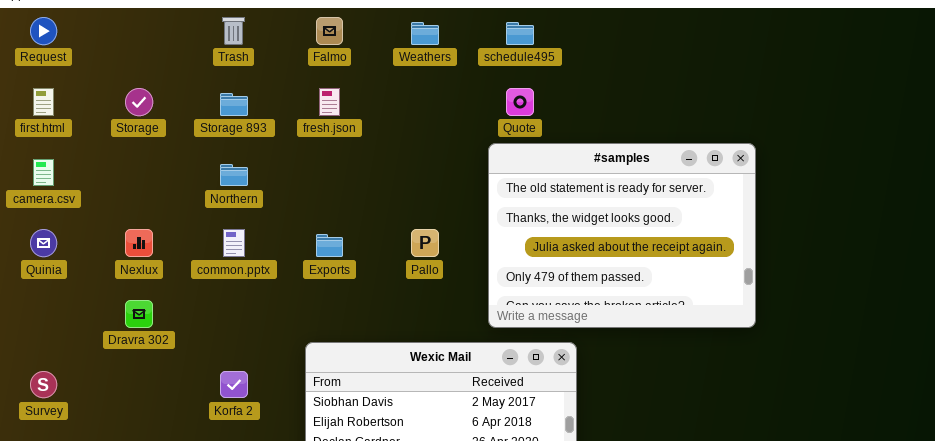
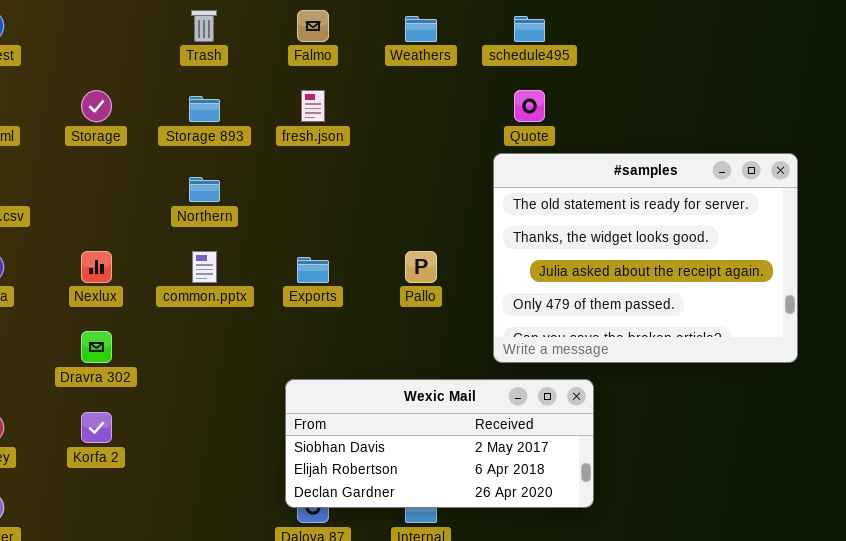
Korfa 2: [220,371,248,398] -> [81,412,112,443], moved

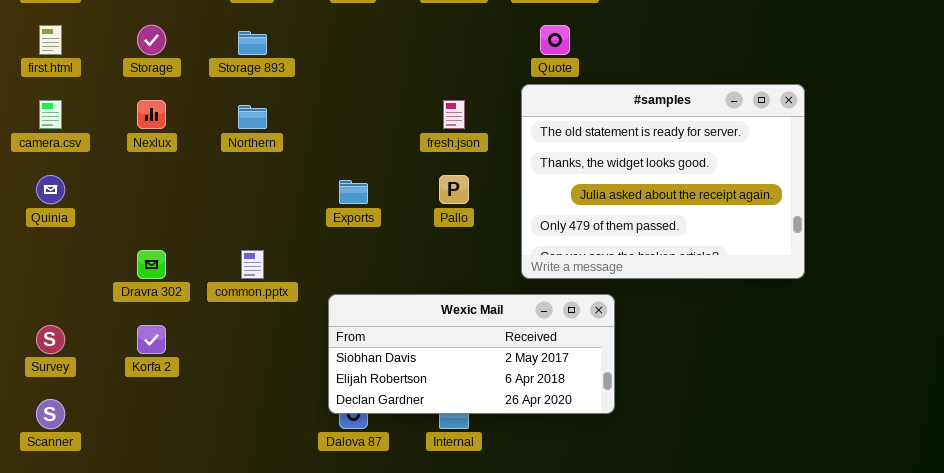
fresh.json: [301,90,325,122] -> [443,100,465,129], moved
Nexlux: [81,251,112,283] -> [137,100,166,129], moved
common.pptx: [192,251,217,283] -> [241,250,264,279], moved

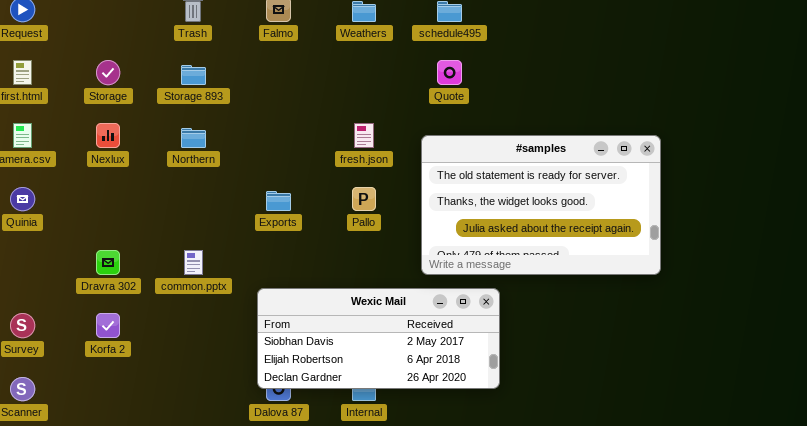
#samples: [521,84,805,279] -> [421,135,661,275], resized

